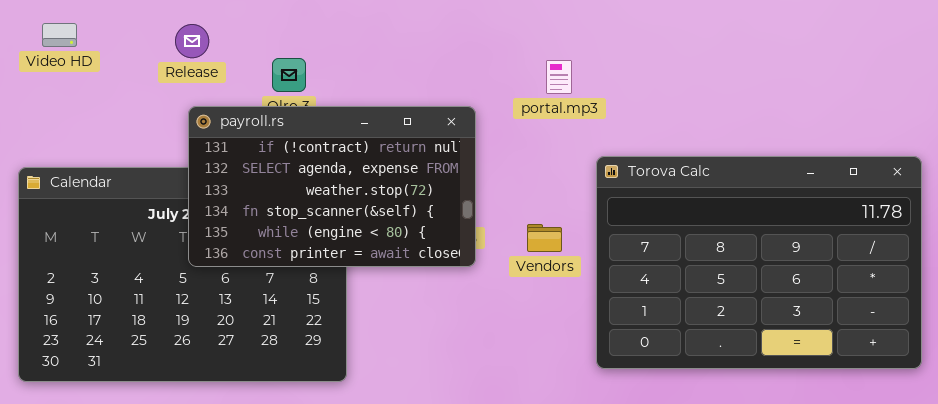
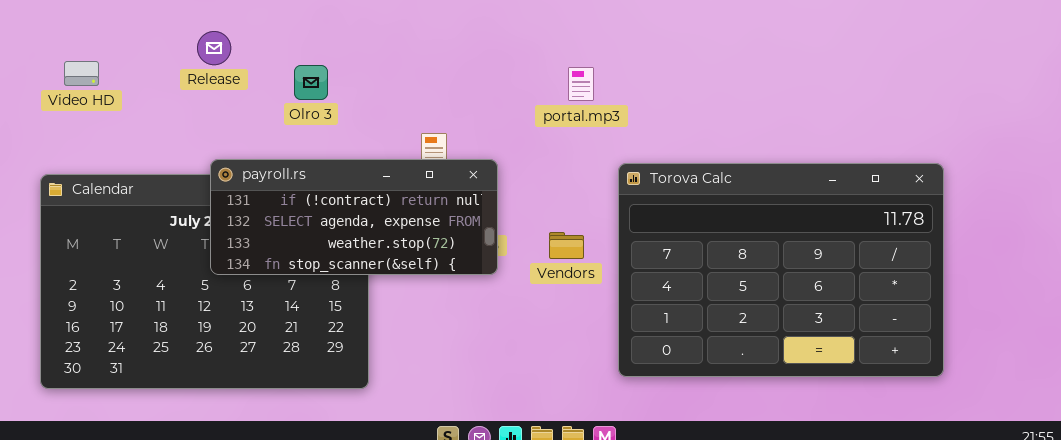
Video HD: [42,23,77,47] -> [64,61,99,86], moved
payroll.rs: [188,106,476,267] -> [210,159,498,275], resized

